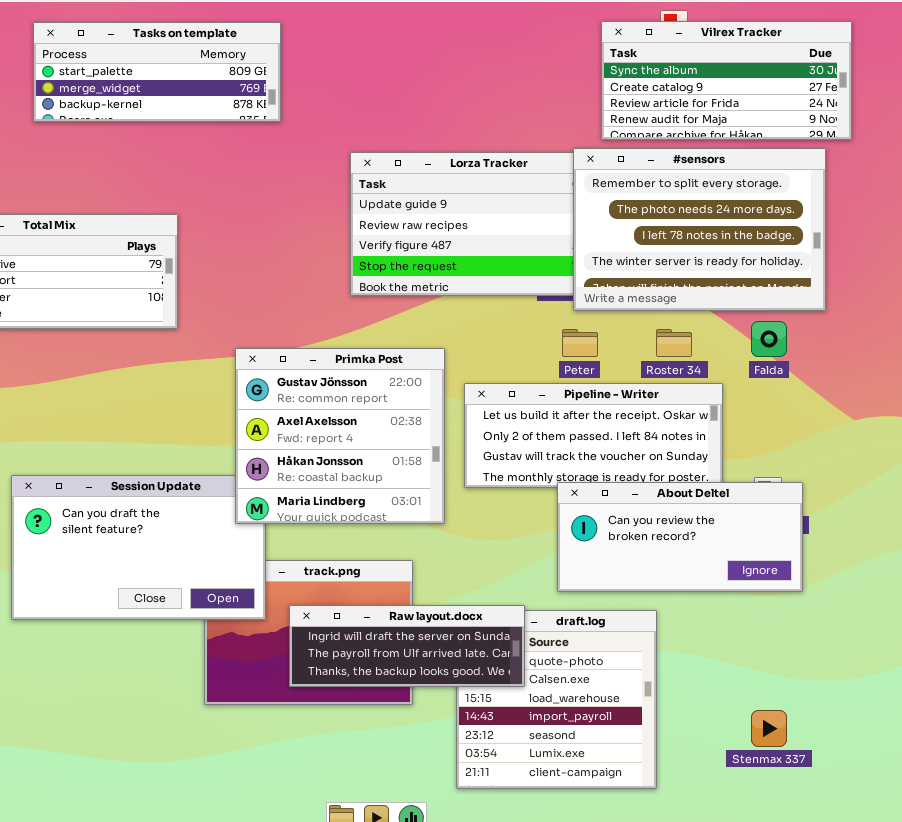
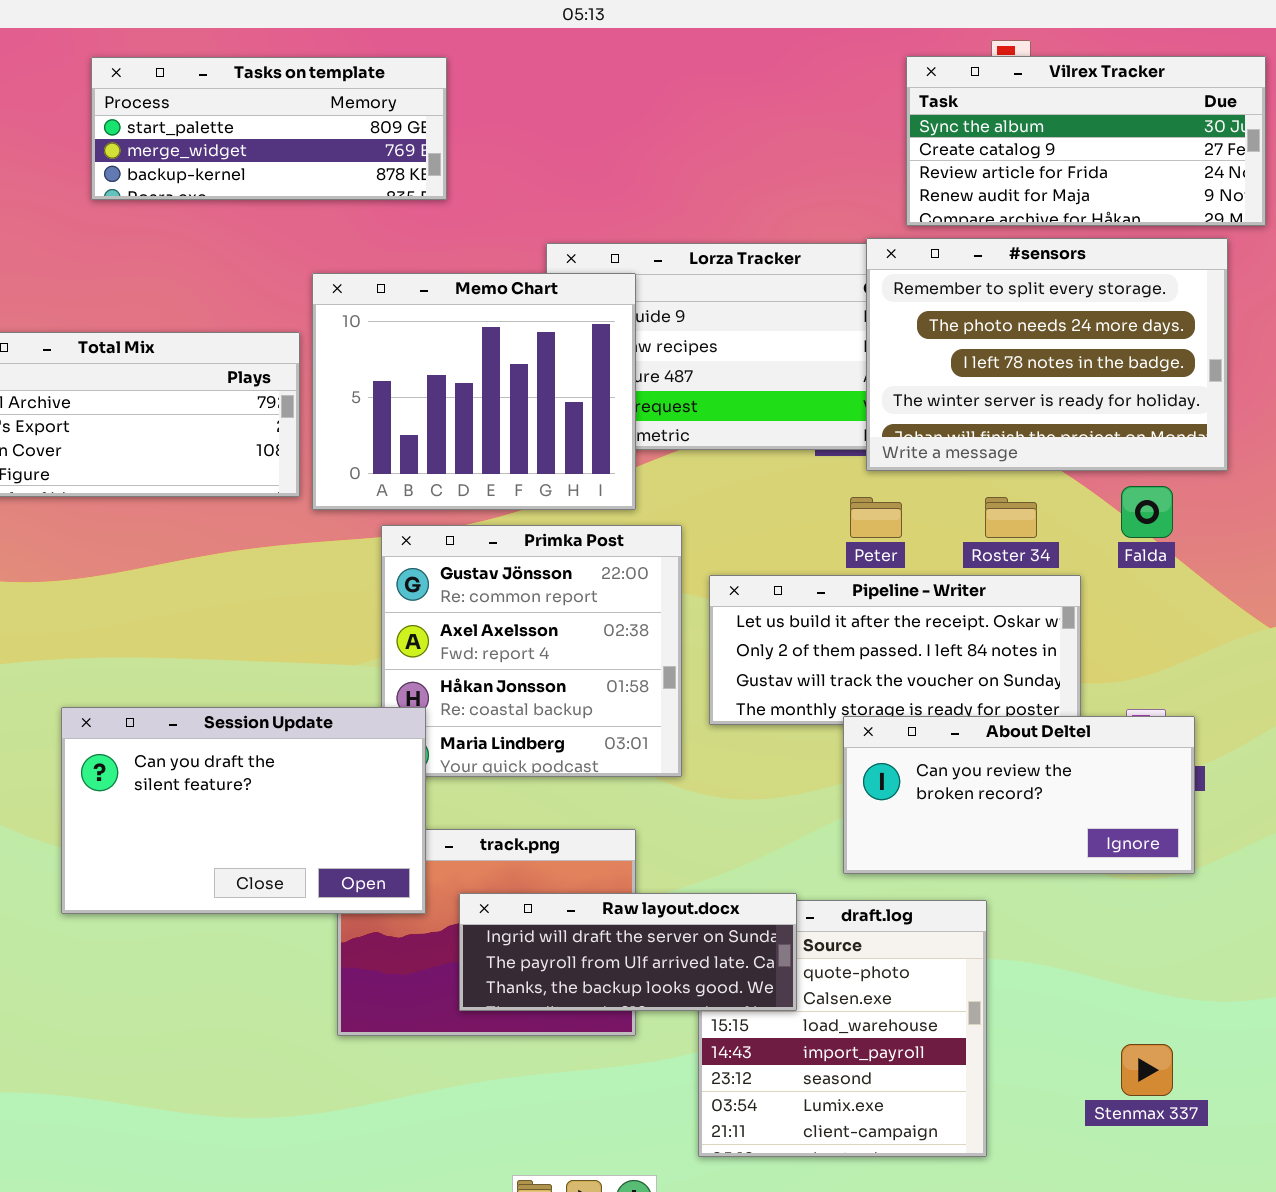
Memo Chart: none -> [312,273,636,510], opened
Session Update: [11,475,266,620] -> [61,707,426,914], raised

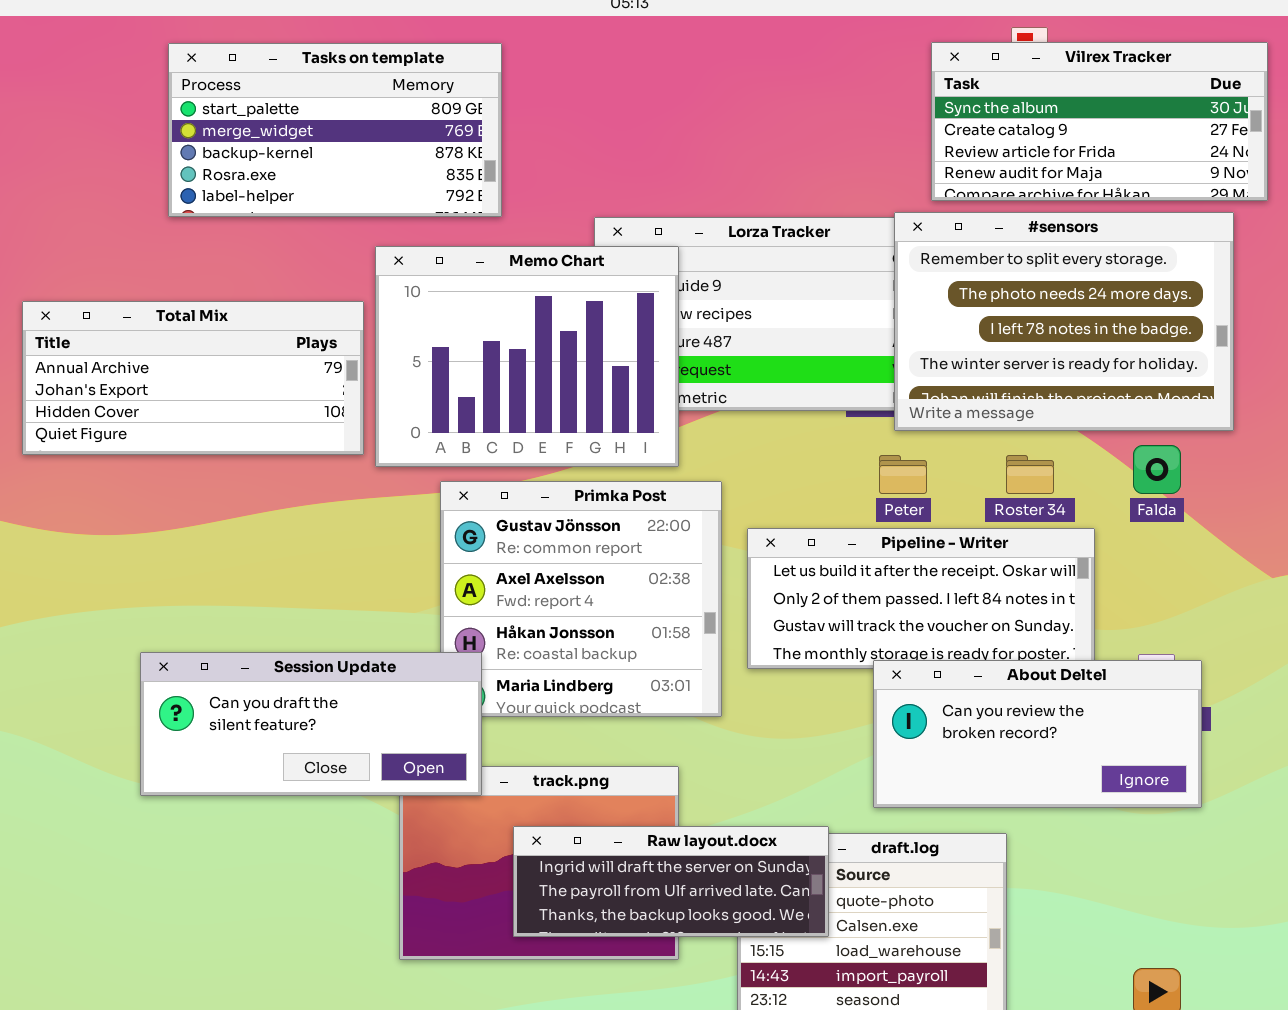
Tasks on template: [91,57,447,200] -> [168,43,502,217], resized
Session Update: [61,707,426,914] -> [140,652,482,796], resized

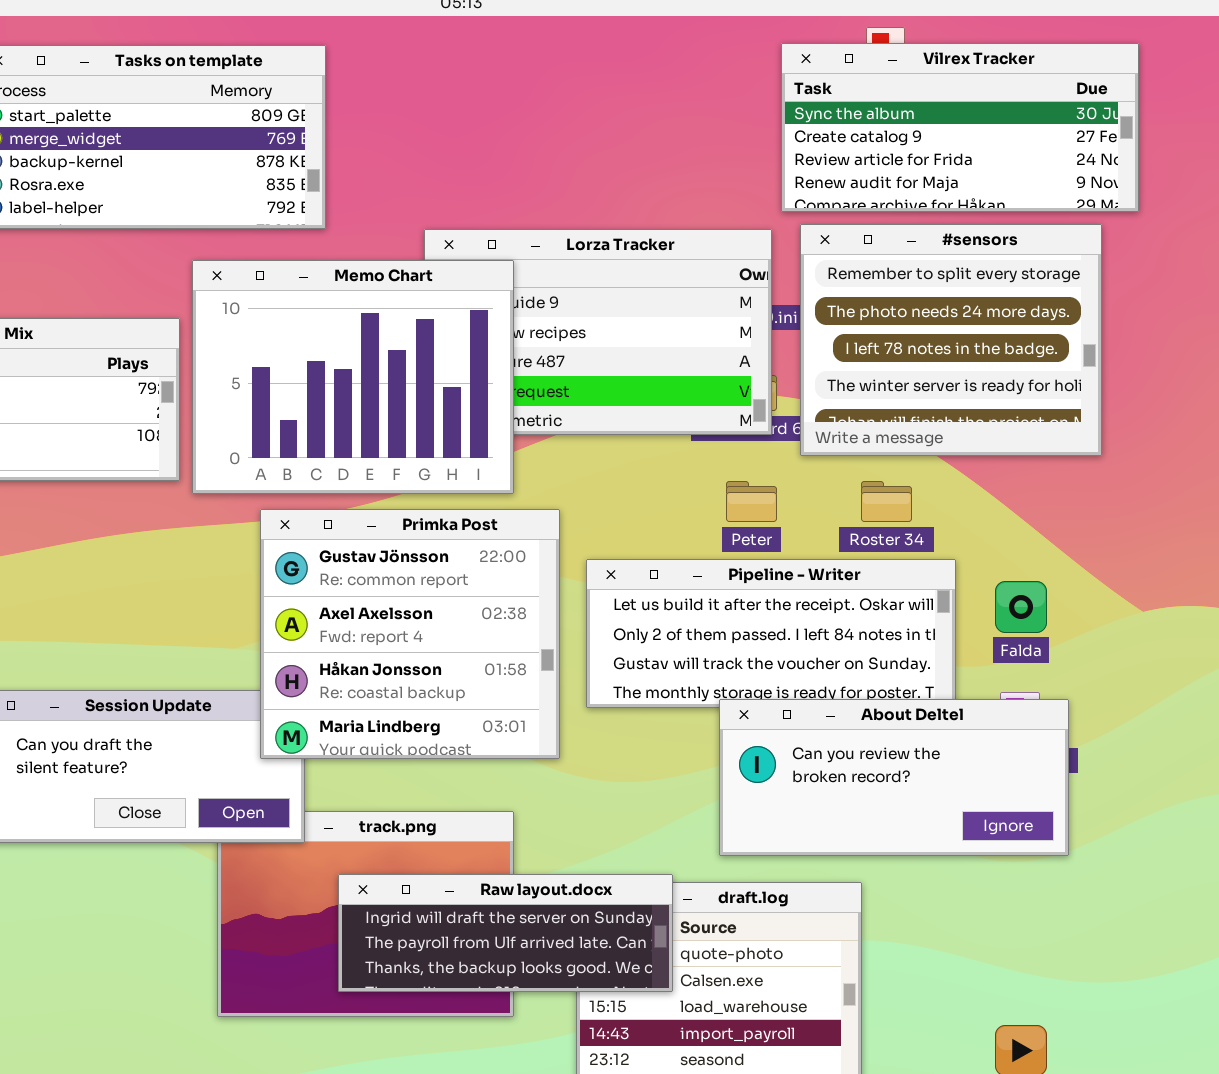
#sensors: [894,212,1234,431] -> [800,224,1102,456], resized
Falda: [1133,445,1181,494] -> [995,581,1047,633], moved
Primka Post: [440,481,722,717] -> [260,509,560,759], raised

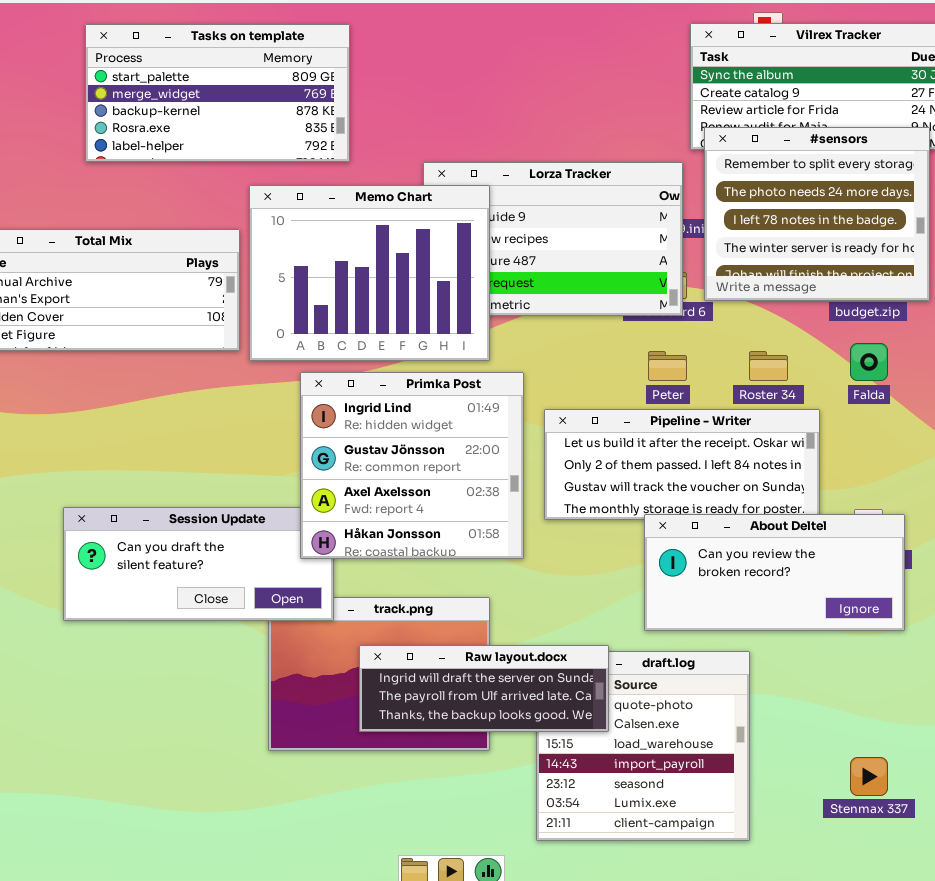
#sensors: [800,224,1102,456] -> [704,127,930,301], moved
Primka Post: [260,509,560,759] -> [300,372,524,559], scrolled up 1 row
Falda: [995,581,1047,633] -> [850,343,888,381], moved

